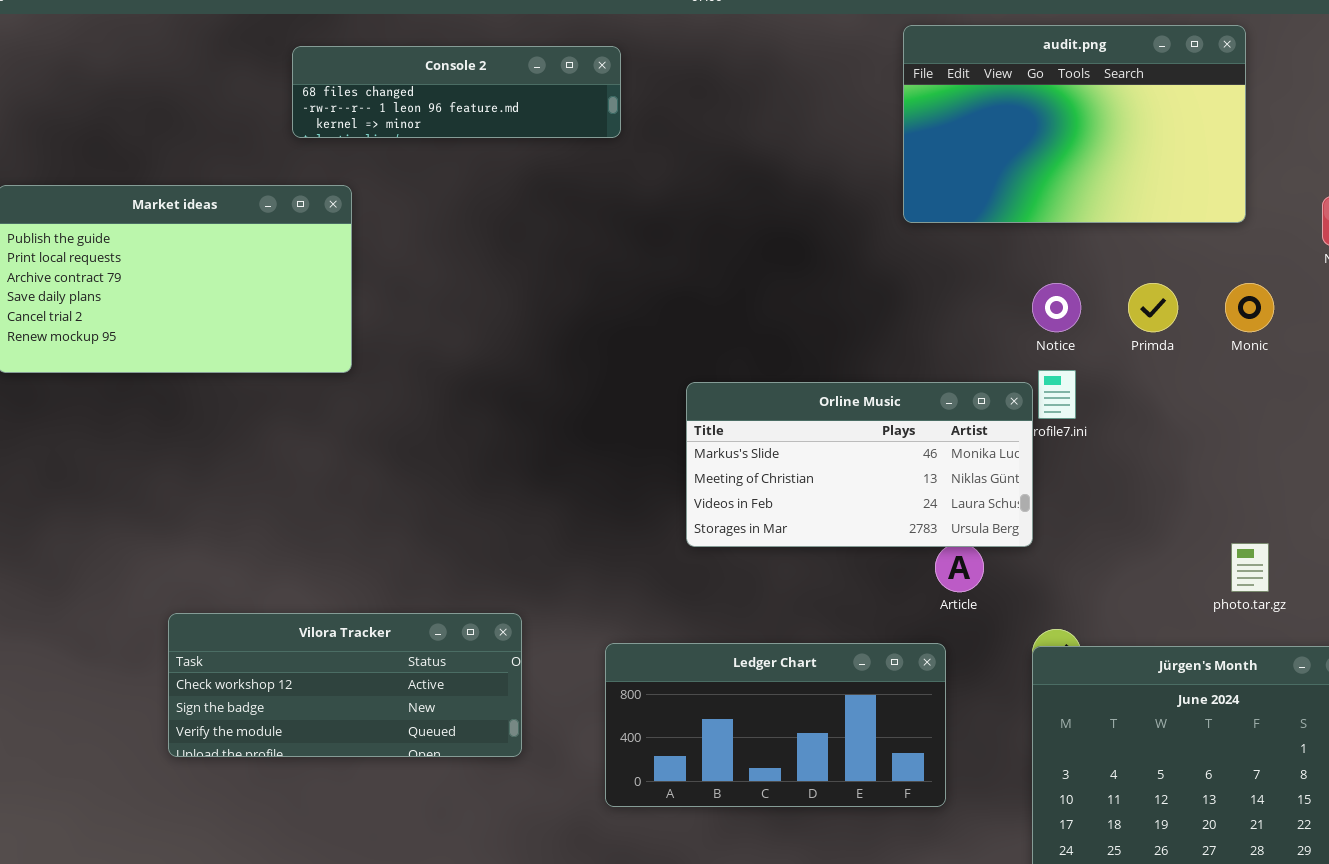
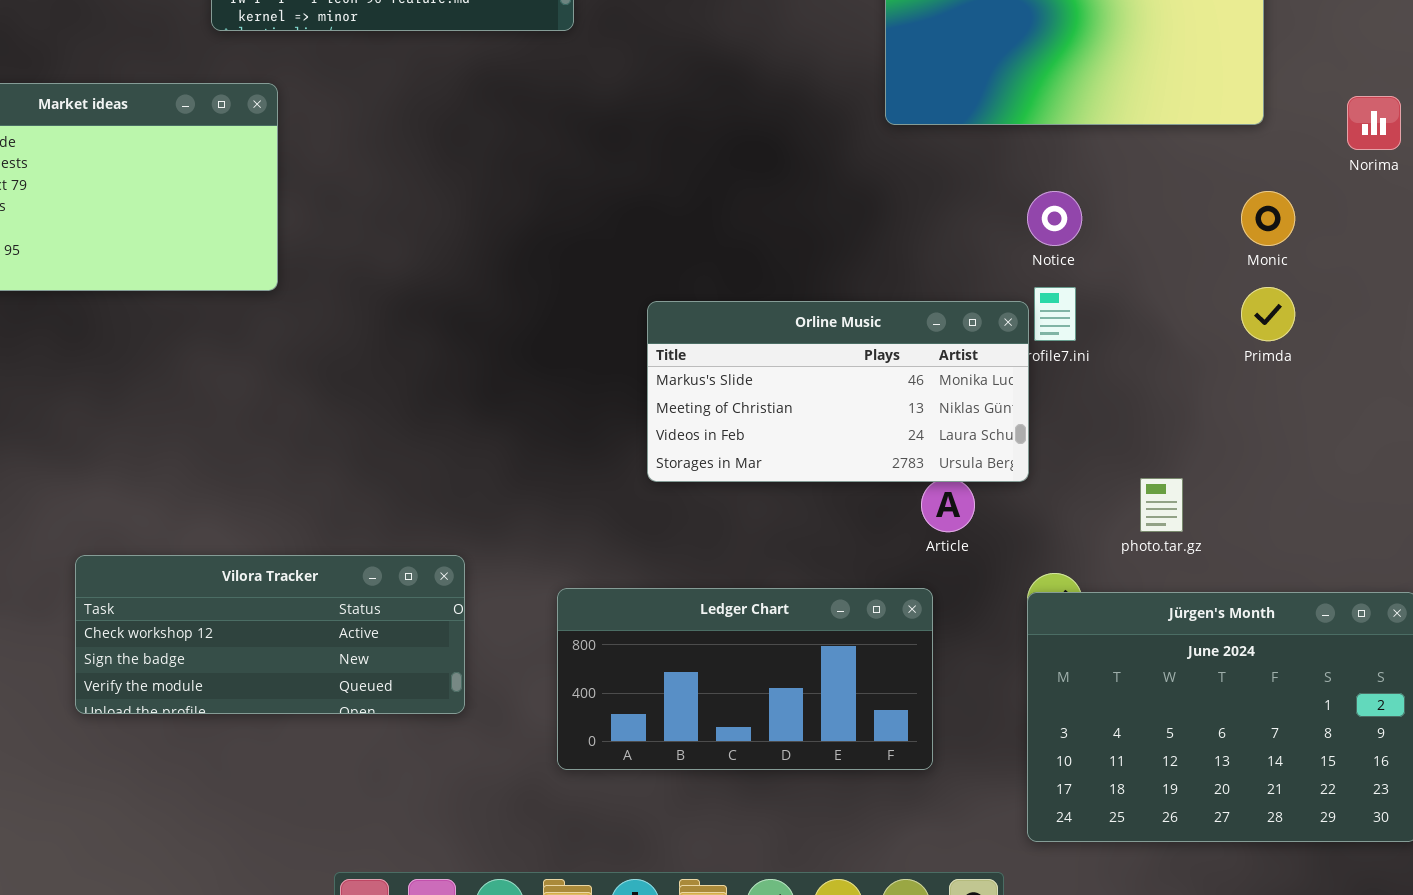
Primda: [1128,283,1178,332] -> [1241,287,1295,341], moved
photo.tar.gz: [1231,543,1269,592] -> [1140,478,1183,532], moved

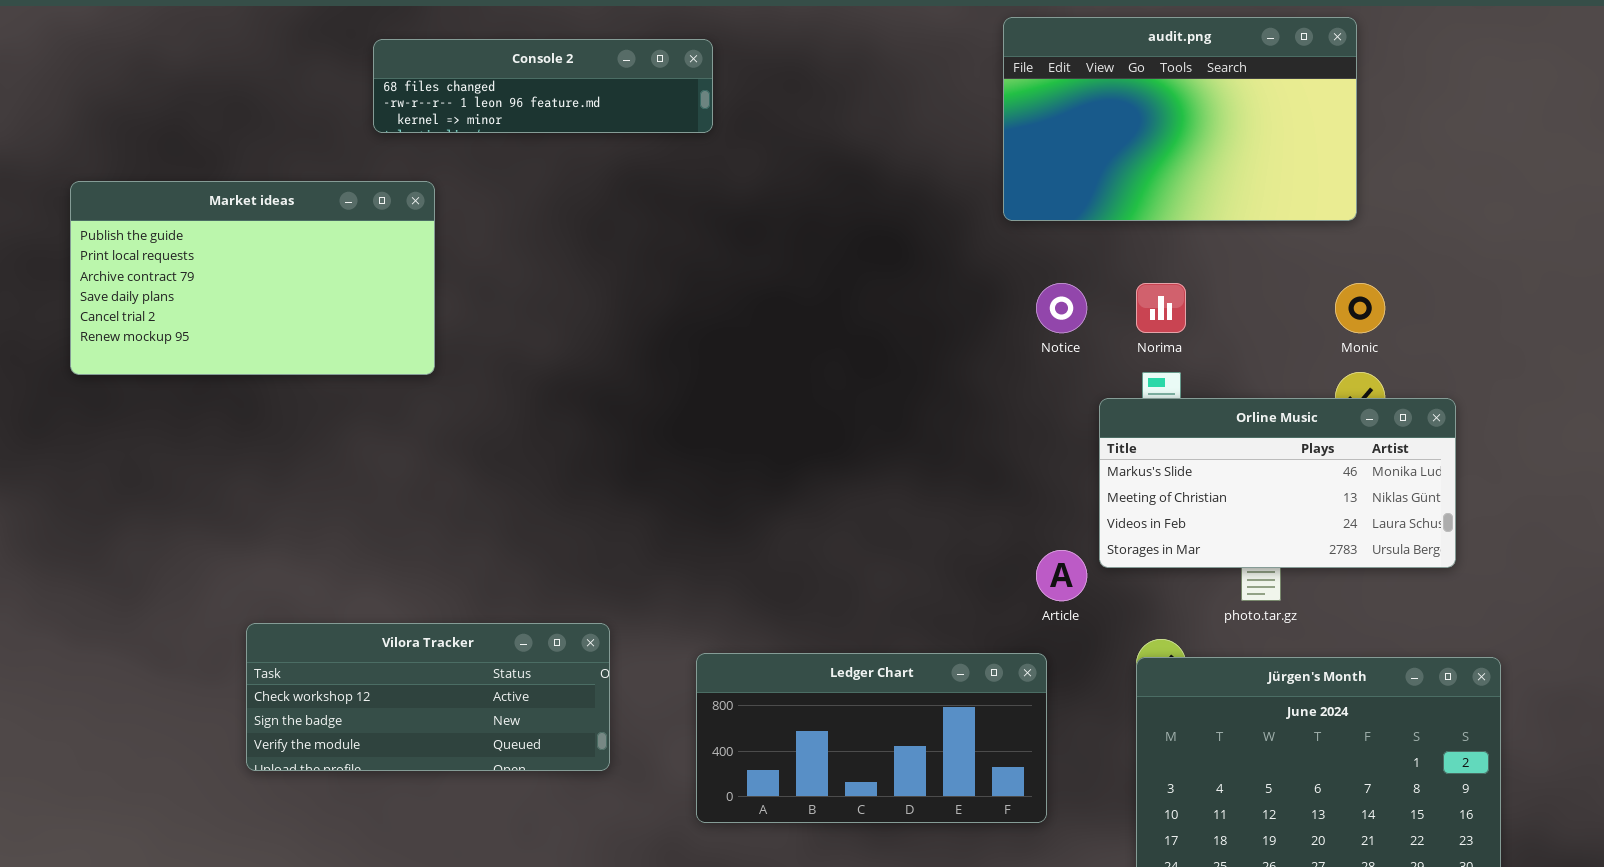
Norima: [1347,96,1401,150] -> [1136,283,1186,333], moved
Notice: [1027,191,1082,246] -> [1036,283,1087,333], moved
Orline Music: [647,301,1029,482] -> [1099,398,1456,568], moved

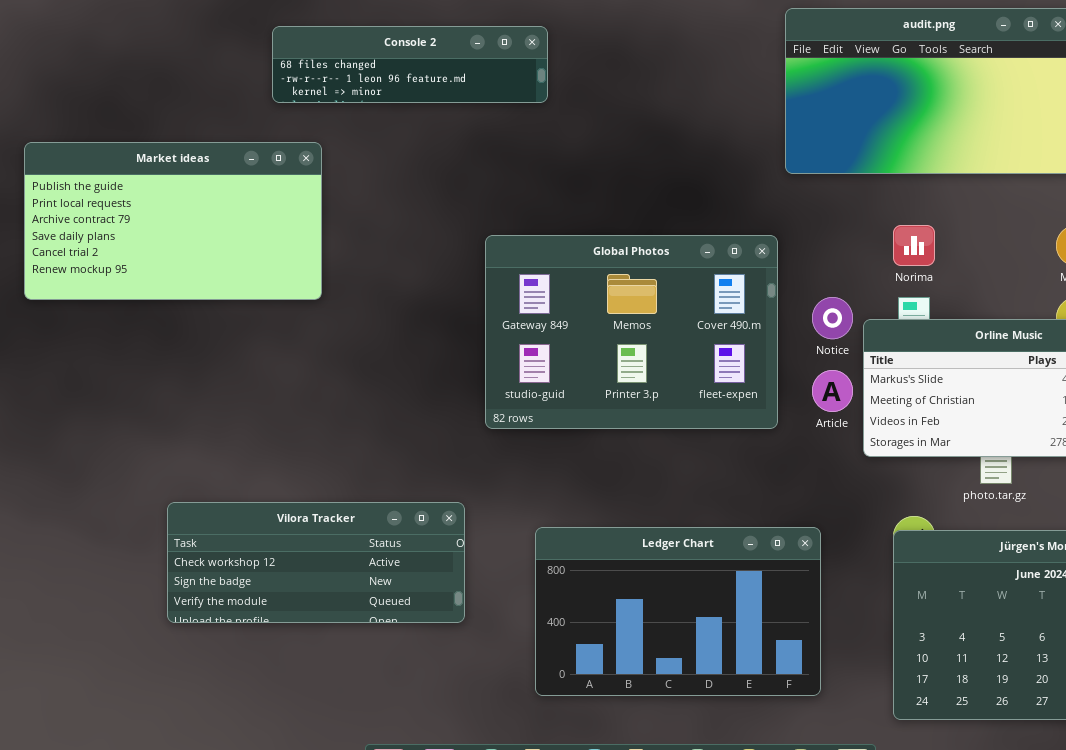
Notice: [1036,283,1087,333] -> [812,297,853,339], moved
Global Photos: none -> [485,235,778,429], opened
Article: [1036,550,1087,601] -> [812,370,853,412], moved
Ledger Chart: [696,653,1047,823] -> [535,527,821,696], resized

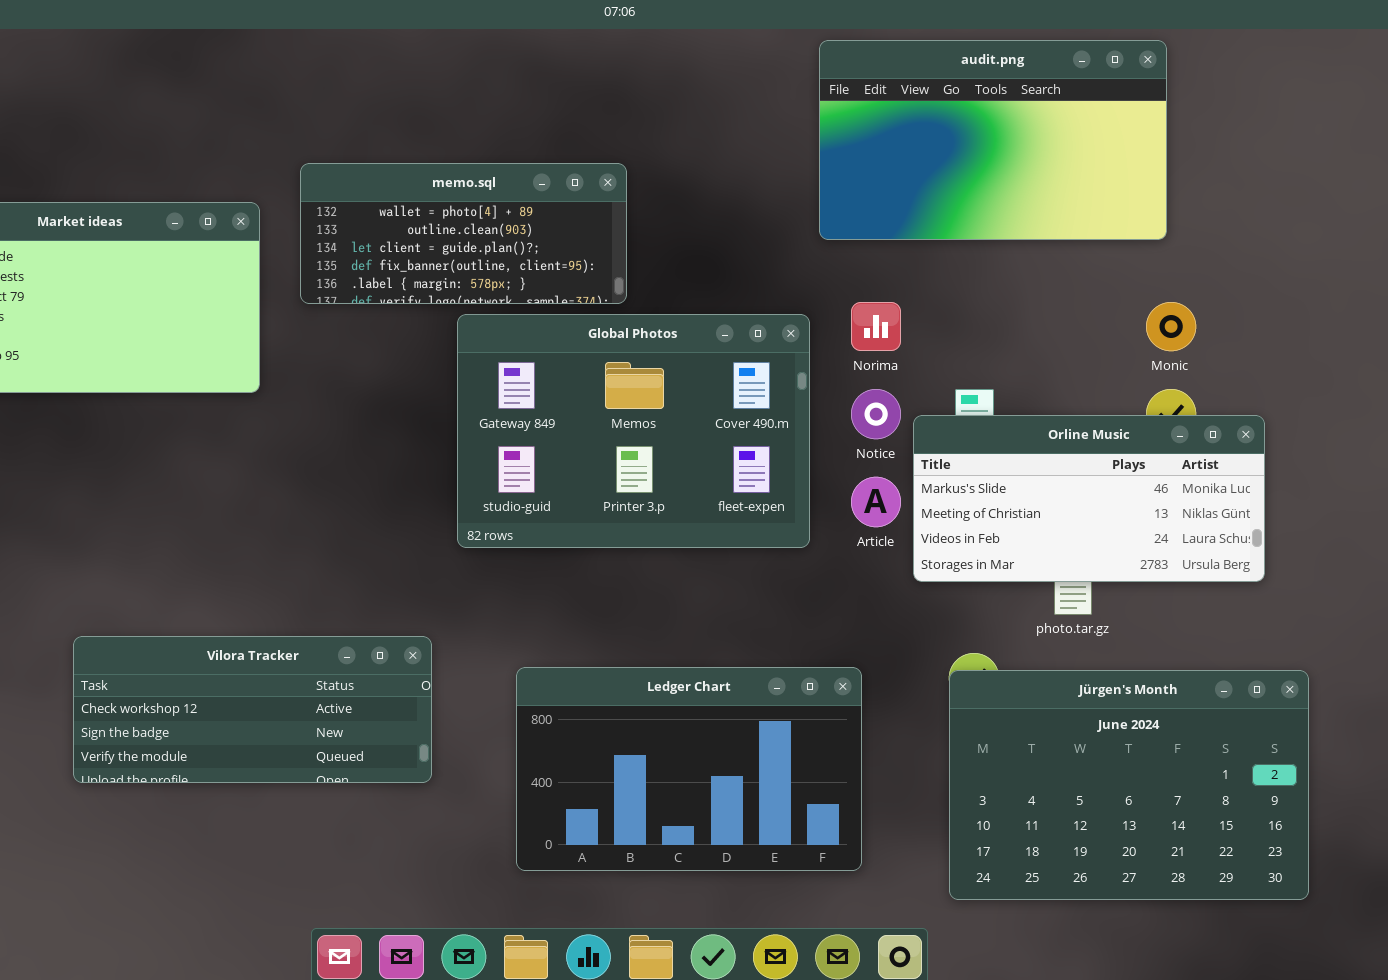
Console 2: [272,26,548,103] -> none, closed
memo.sql: none -> [300,163,627,304], opened
Norima: [893,225,935,266] -> [851,302,901,351], moved

